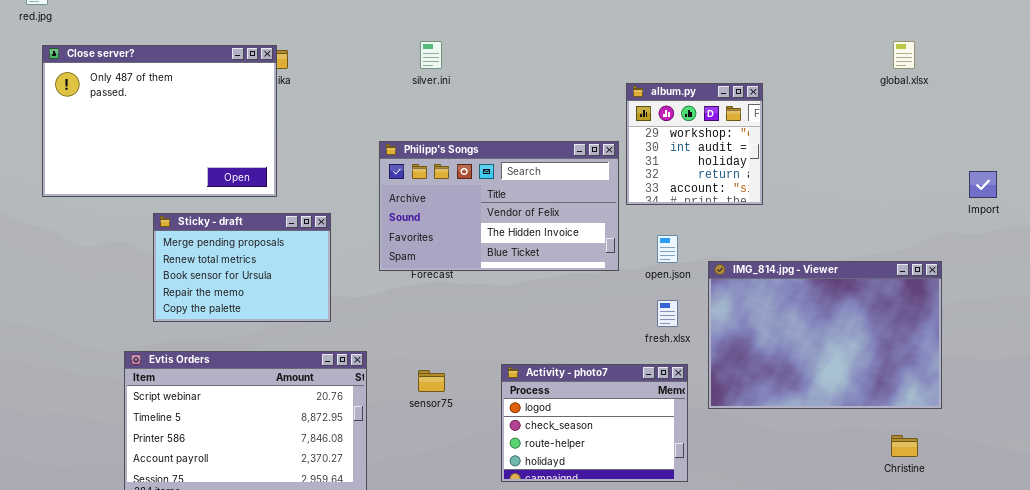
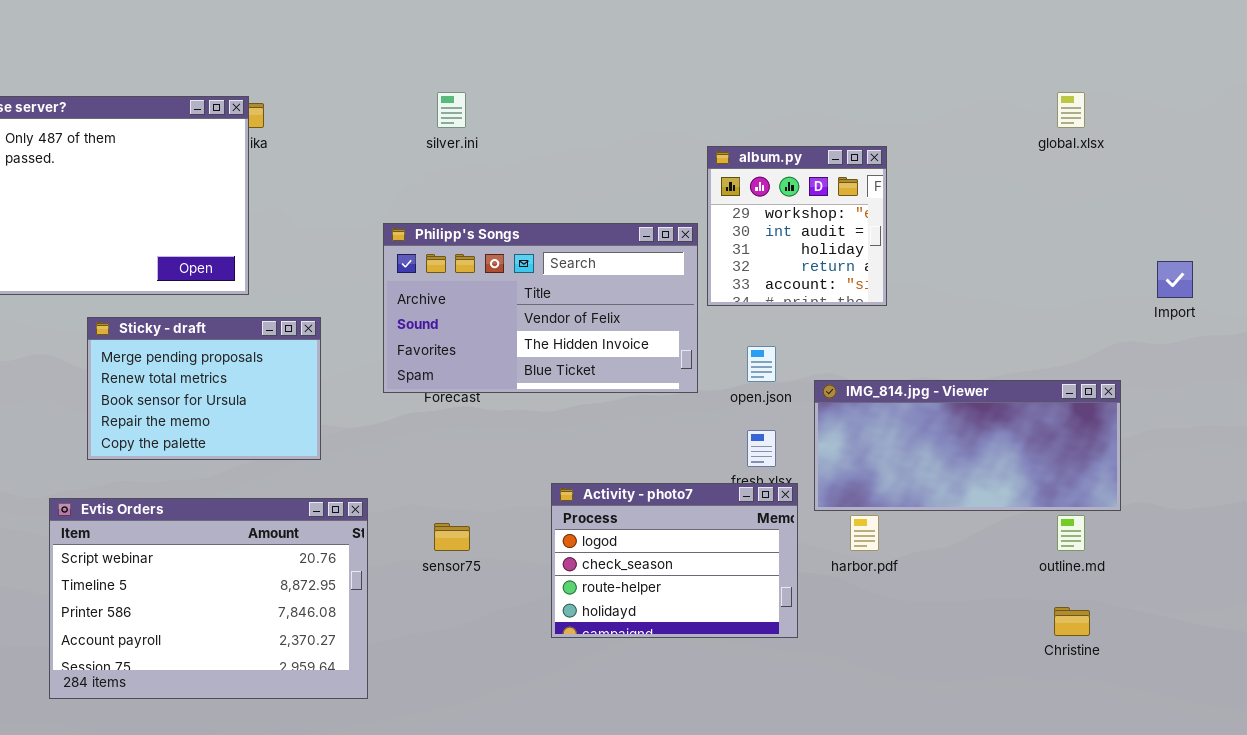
IMG_814.jpg - Viewer: [708,261,942,409] -> [814,380,1121,511], resized
Activity - photo7: [501,364,688,482] -> [551,483,798,638], moved

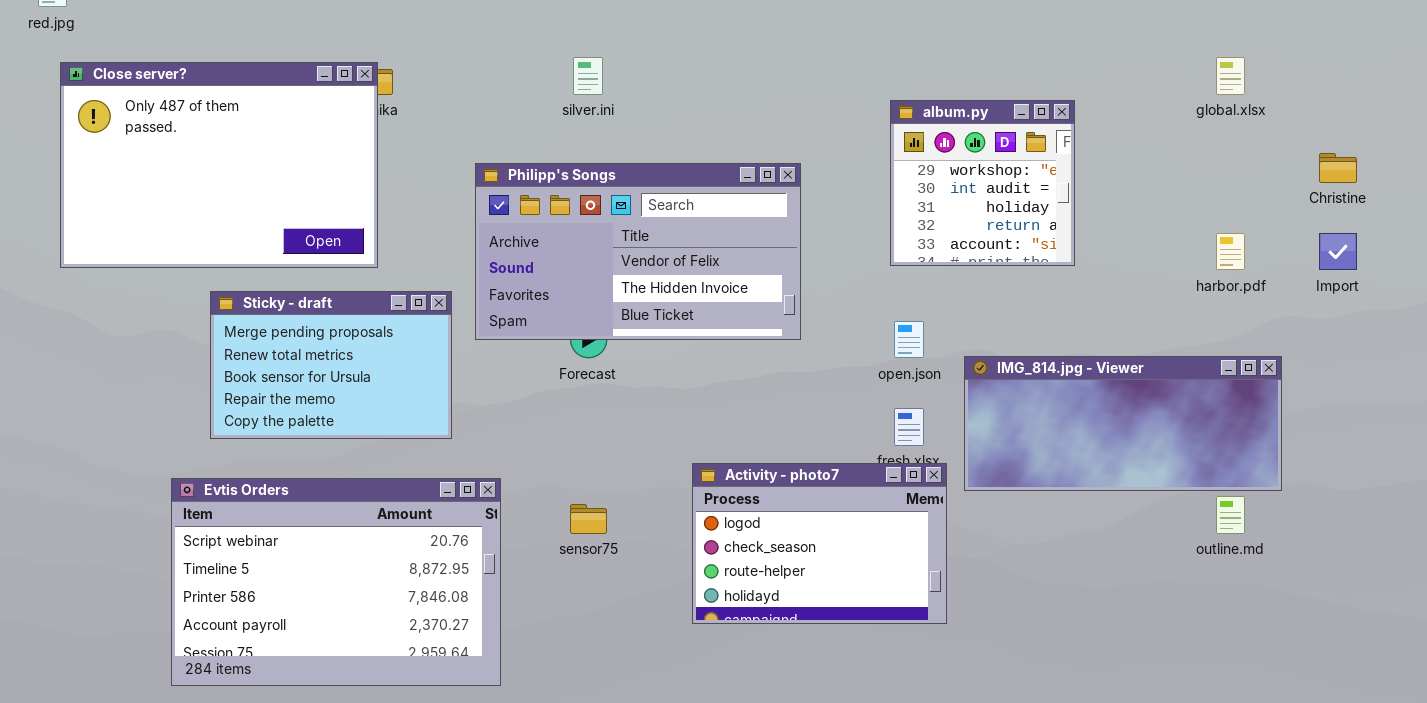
album.py: [707,146,887,306] -> [890,100,1075,266], moved
Philipp's Songs: [383,223,698,393] -> [475,163,801,340], moved
harbor.pdf: [850,515,879,551] -> [1216,233,1245,270], moved
Christine: [1054,607,1090,636] -> [1319,153,1357,183], moved

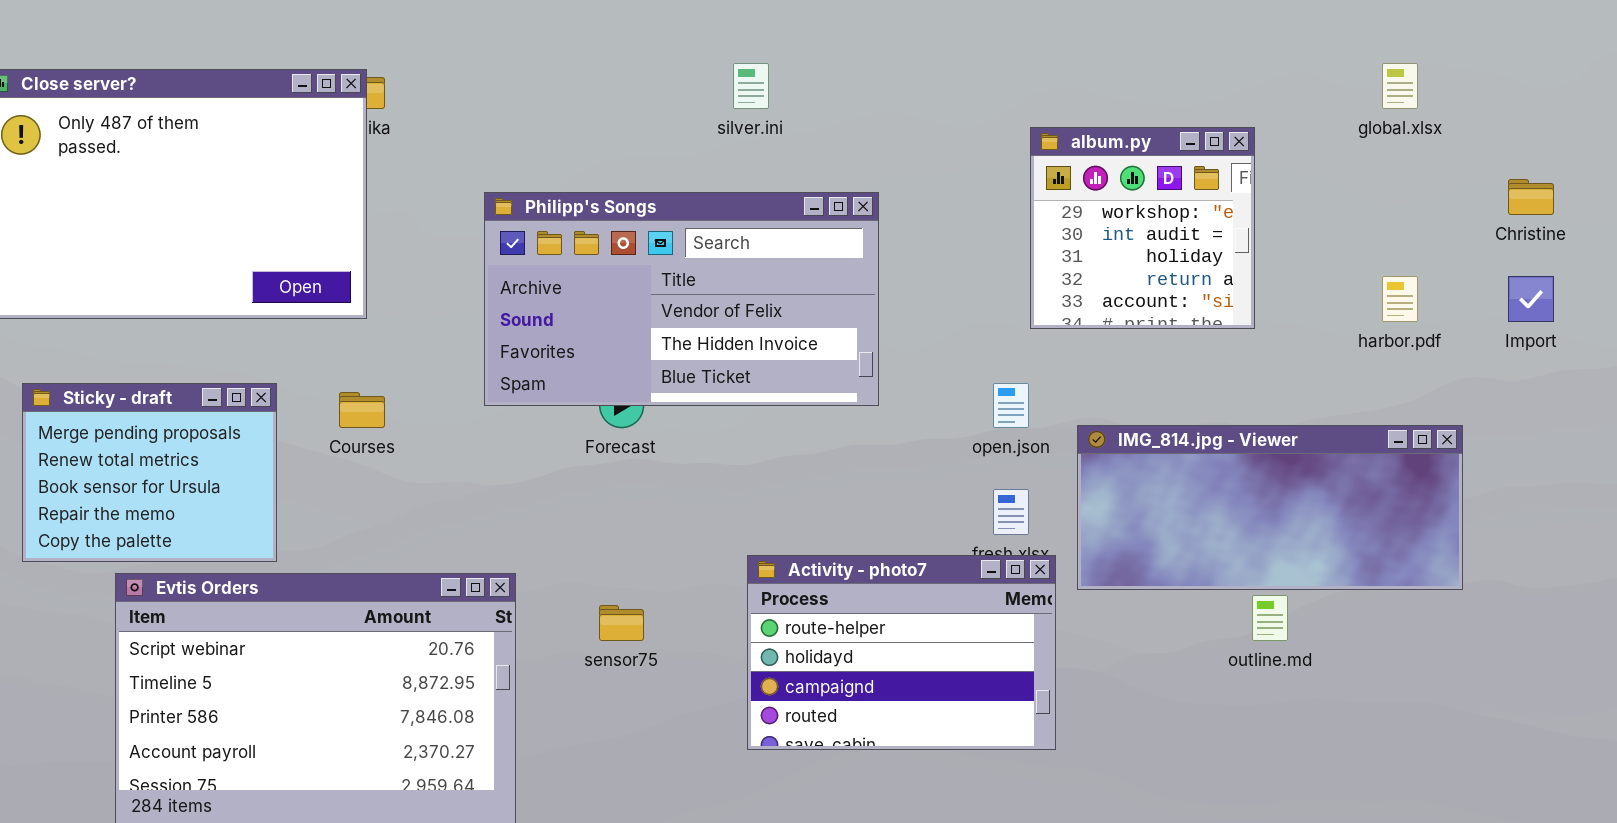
silver.ini: [573,57,603,95] -> [733,63,769,109], moved
album.py: [890,100,1075,266] -> [1030,127,1255,329], moved
Sticky - draft: [210,291,452,439] -> [22,383,277,562], moved, resized
Activity - photo7: [692,463,947,624] -> [747,555,1056,750], scrolled down 2 rows
outline.md: [1216,496,1245,534] -> [1252,595,1288,641], moved

